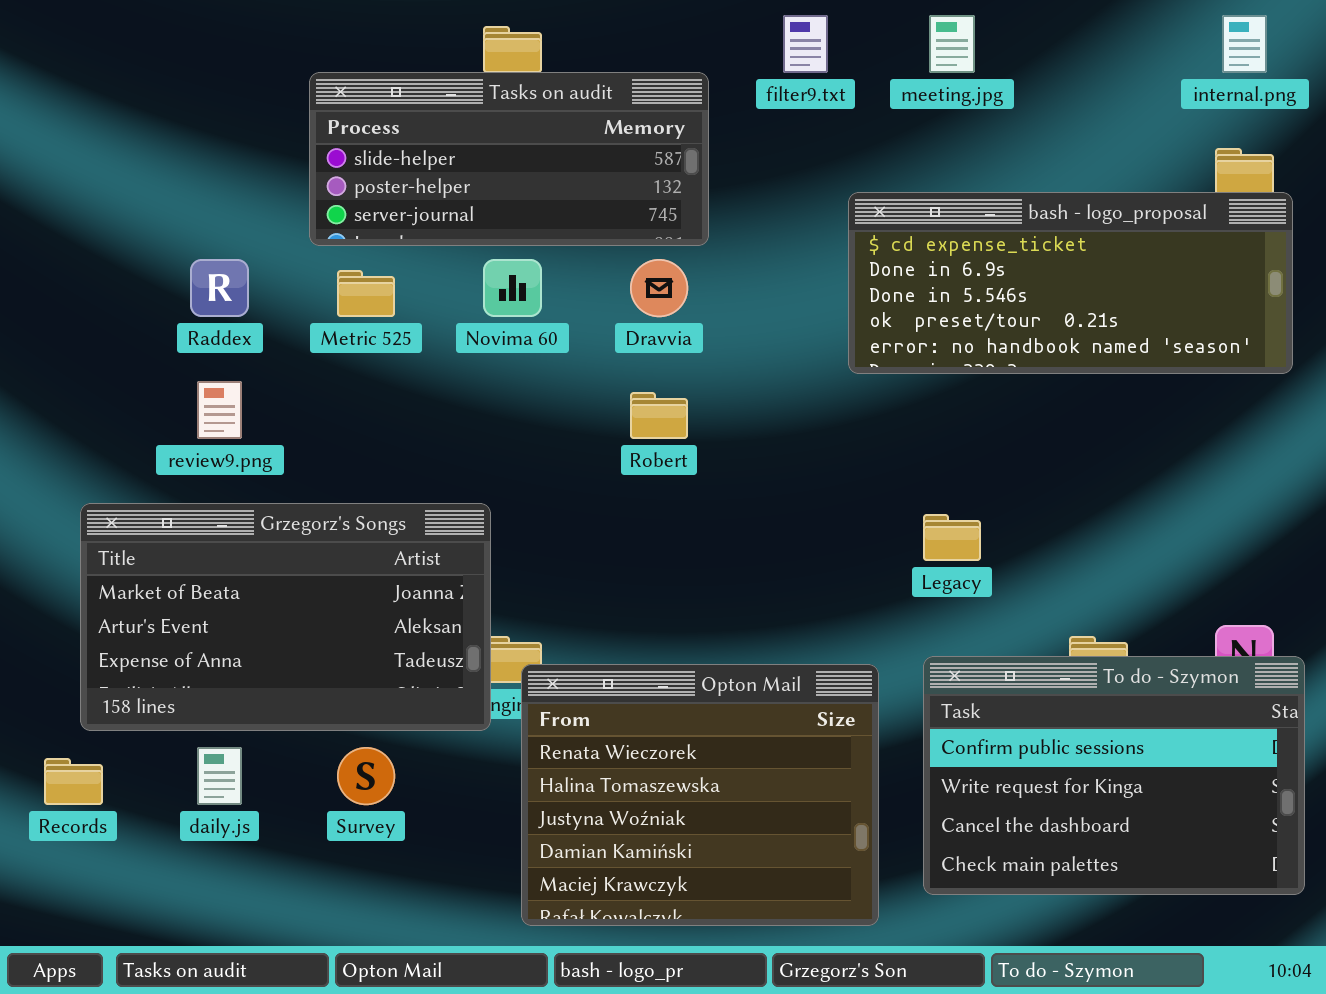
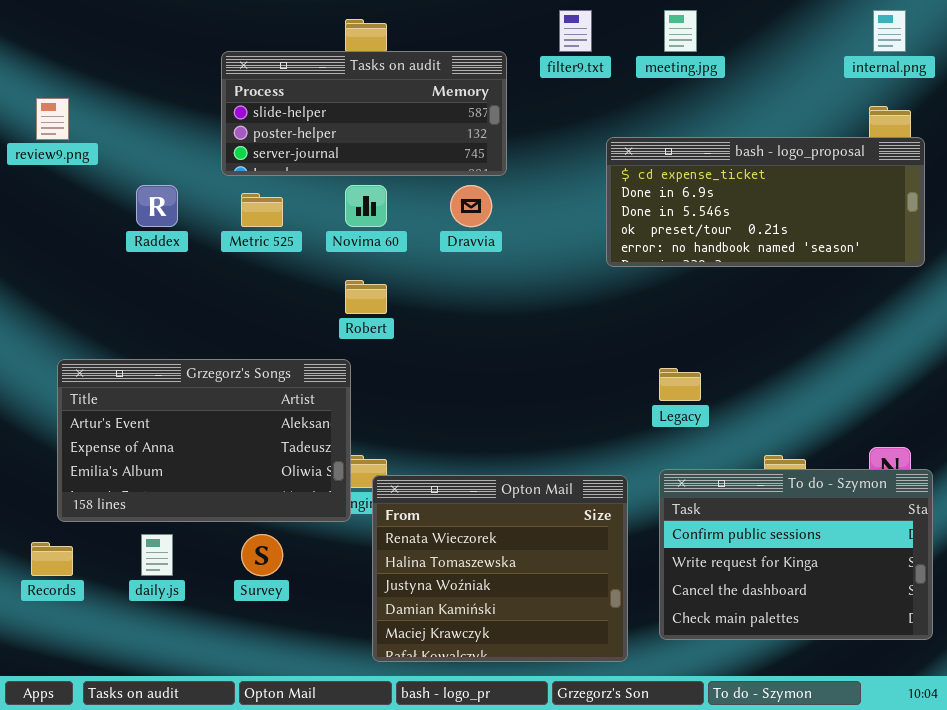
review9.png: [197,381,242,439] -> [36,98,69,140], moved
Robert: [630,392,688,439] -> [345,280,387,314], moved
Grzegorz's Songs: [80,503,491,731] -> [57,359,351,522], scrolled down 1 row

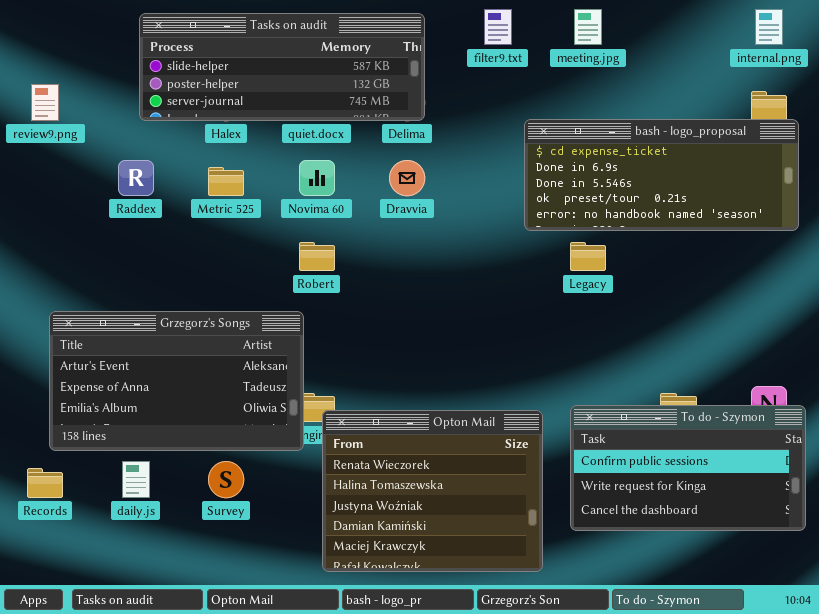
Tasks on audit: [221,51,507,176] -> [139,13,425,121], moved, resized
Legacy: [659,368,701,401] -> [570,242,606,271], moved
To do - Szymon: [659,469,933,640] -> [570,405,806,531], resized

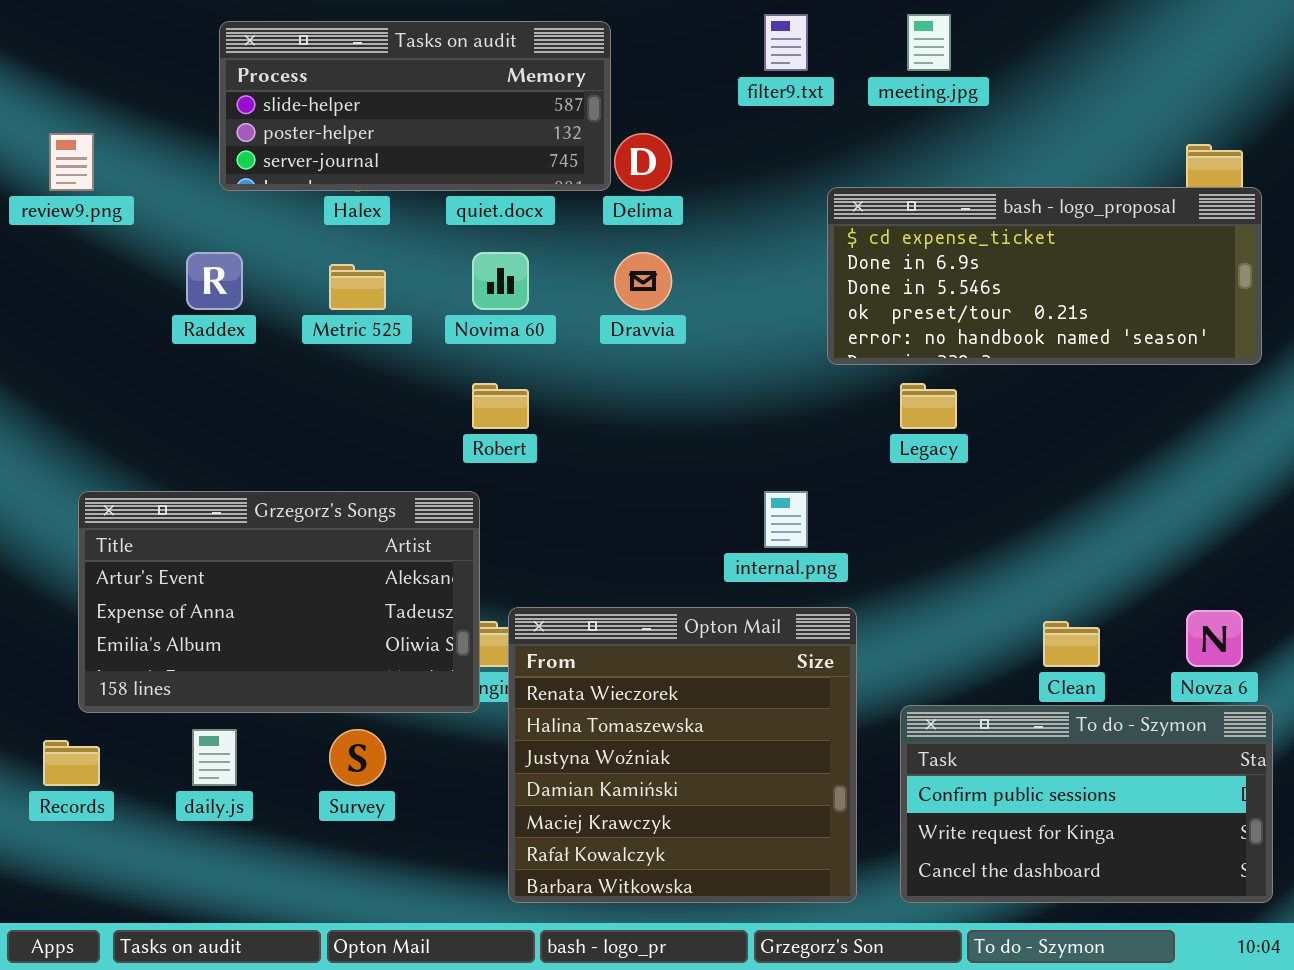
internal.png: [755,9,783,45] -> [764,491,808,548], moved
Tasks on audit: [139,13,425,121] -> [219,21,611,191], resized
To do - Szymon: [570,405,806,531] -> [900,705,1273,903], moved
Opton Mail: [322,410,543,572] -> [508,607,857,903], resized

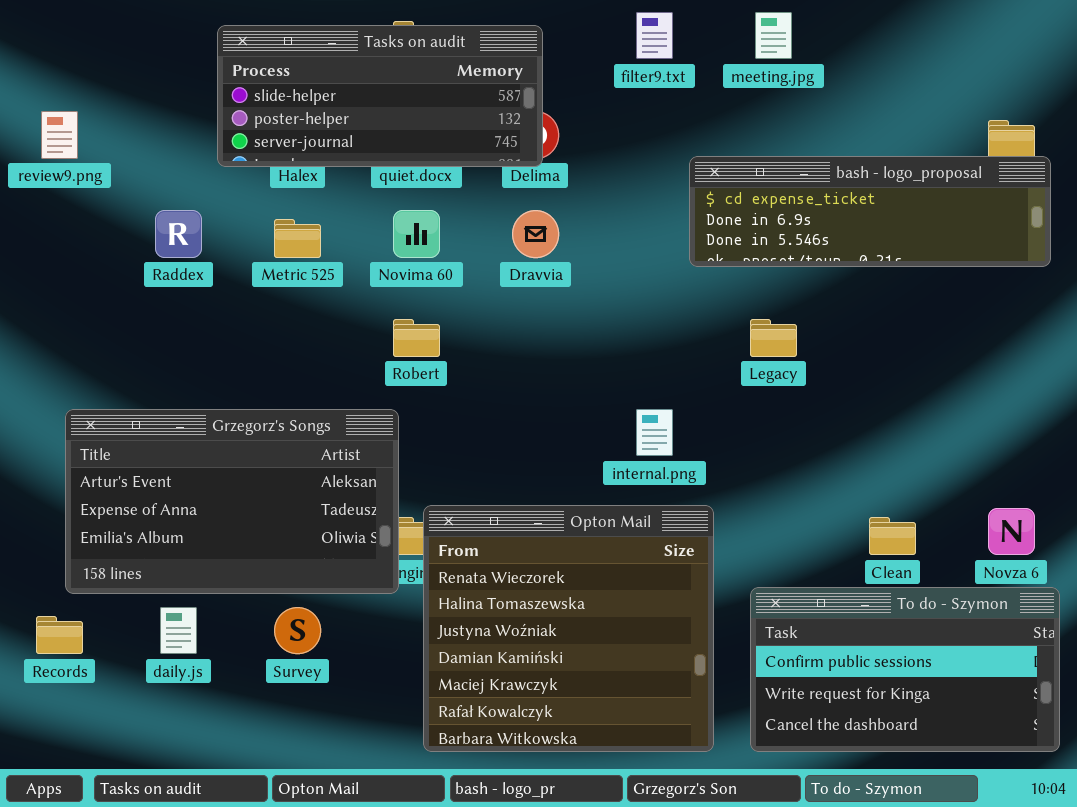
Tasks on audit: [219,21,611,191] -> [217,25,543,167], moved
bash - logo_proposal: [827,187,1262,365] -> [689,156,1051,267], resized

